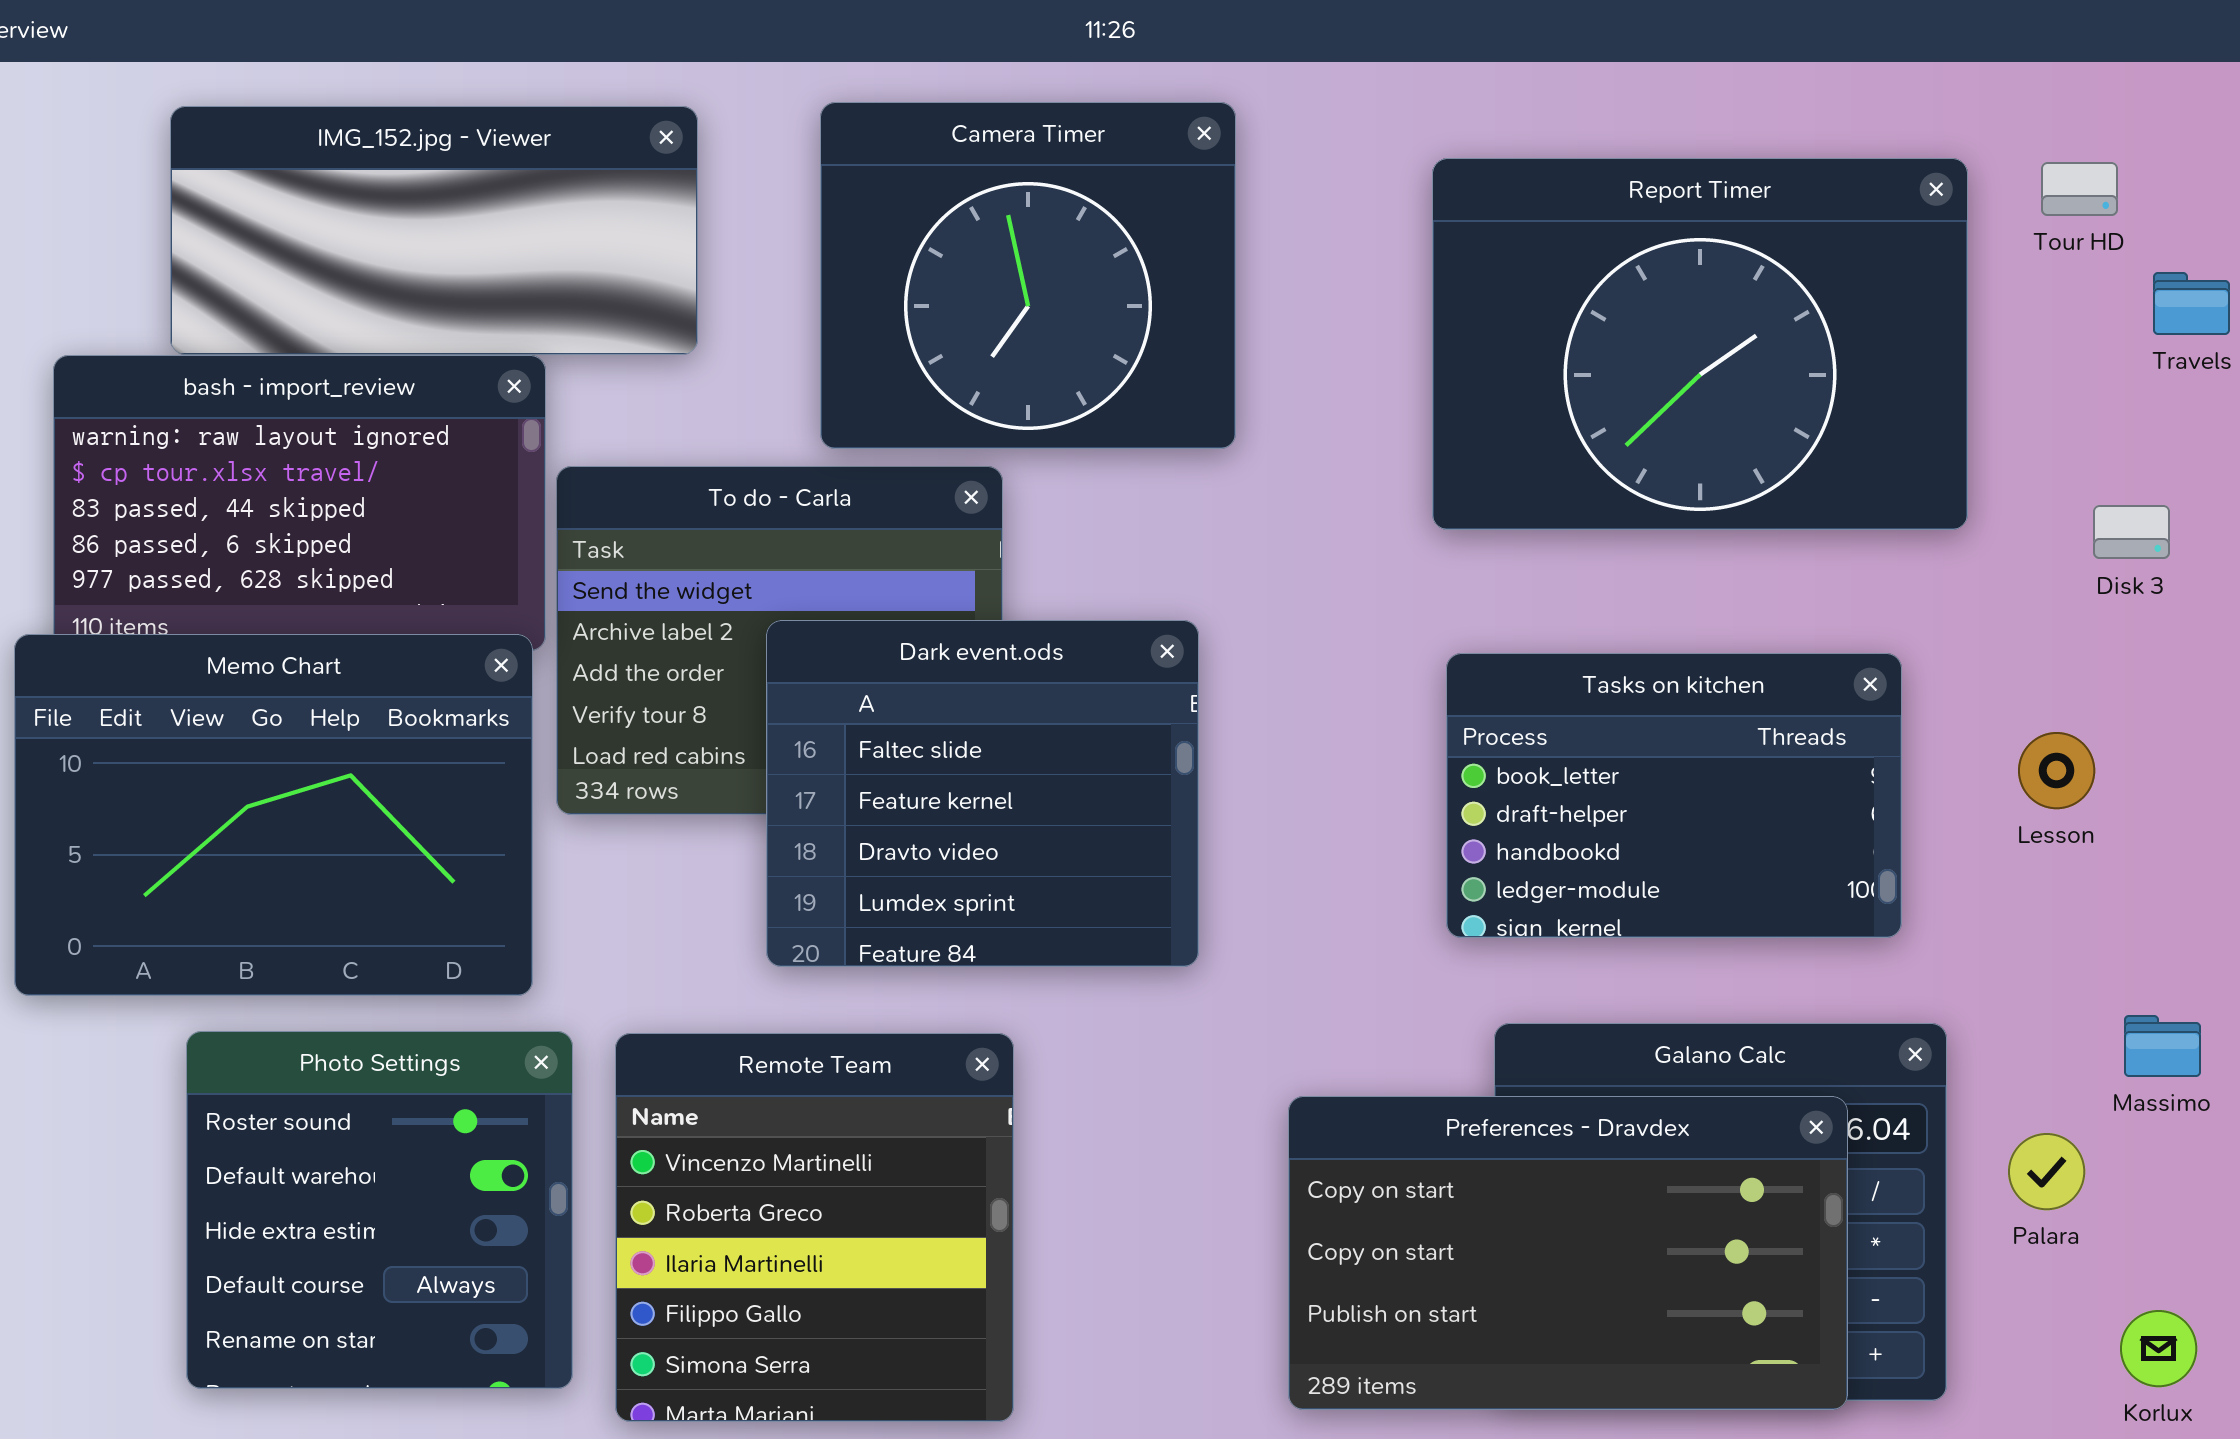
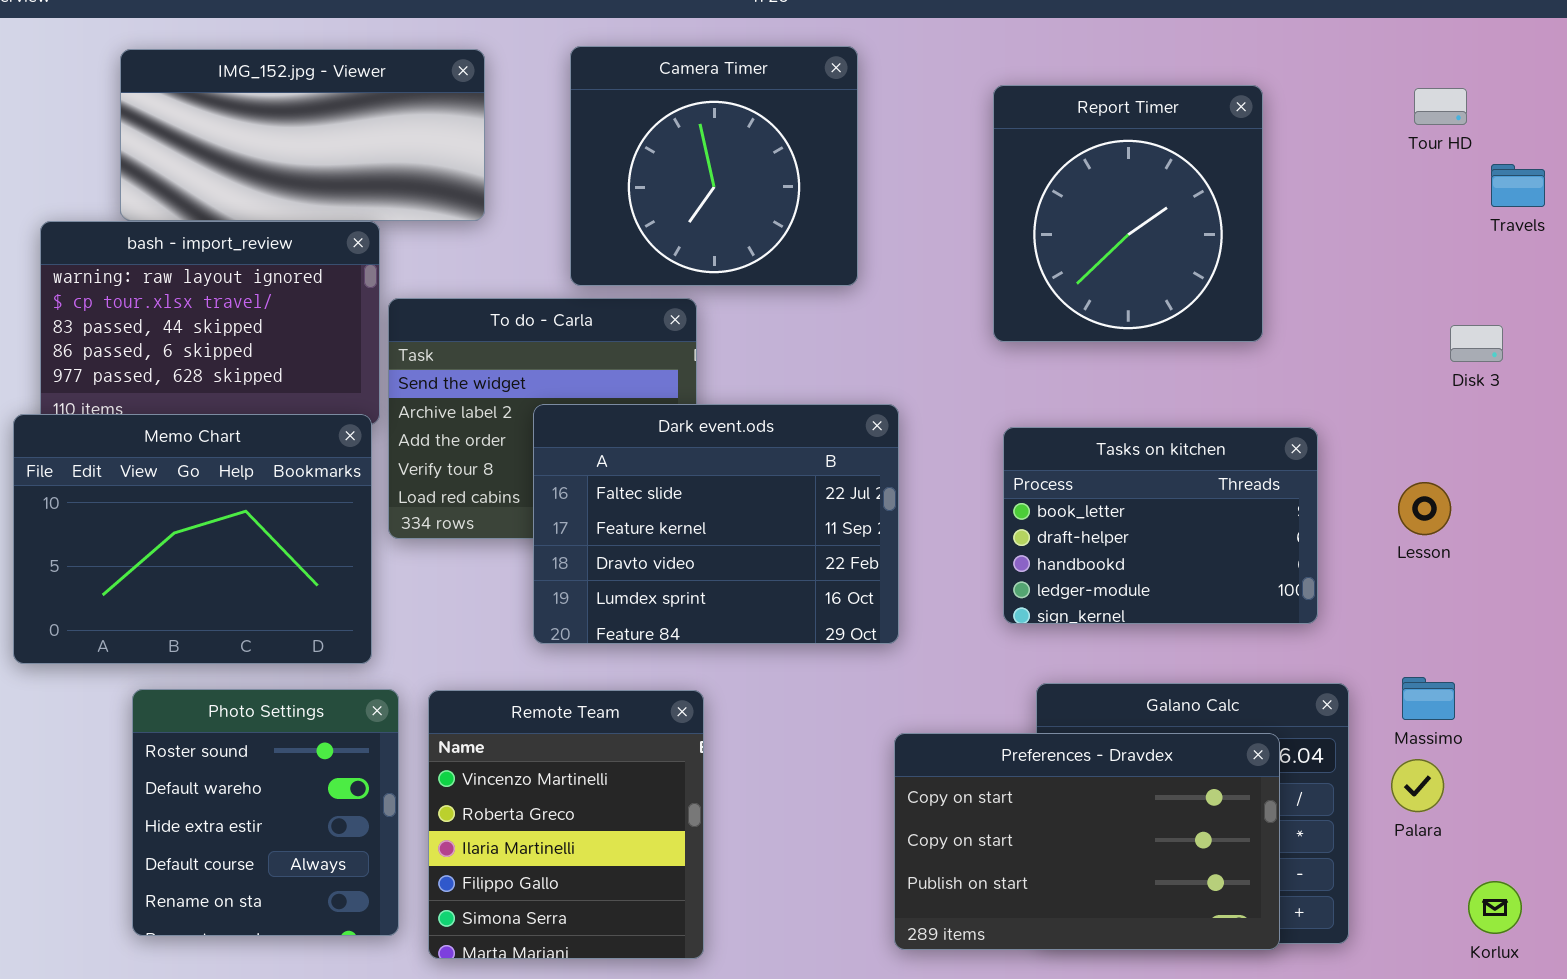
Report Timer: [1432,158,1968,530] -> [993,85,1263,342], resized
Dark event.ods: [766,620,1199,967] -> [533,404,899,644], resized
Massimo: [2124,1015,2201,1077] -> [1402,677,1455,720], moved

